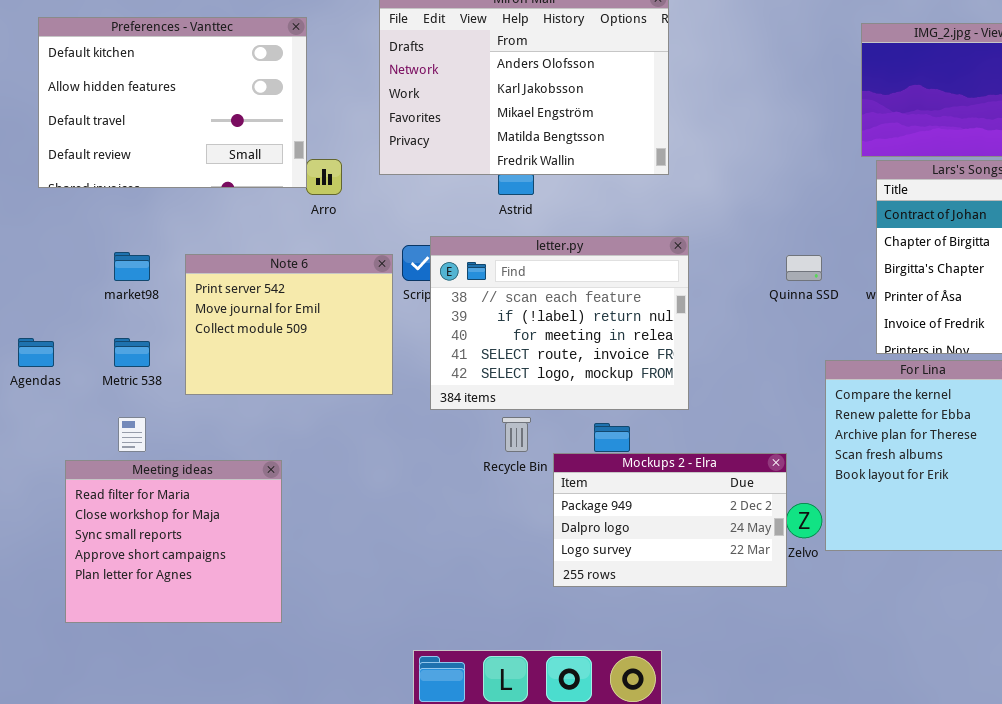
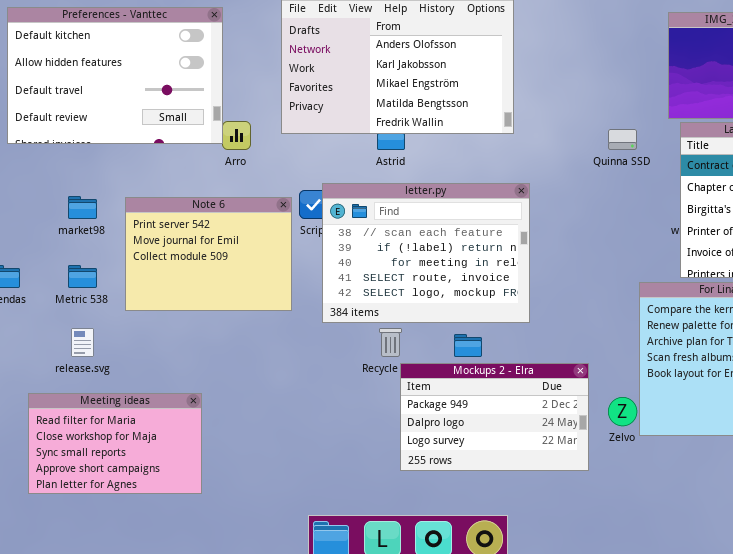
Quinna SSD: [786,255,822,281] -> [608,129,637,150], moved
Mockups 2 - Elra: [553,453,787,587] -> [400,363,589,471], moved
Meeting ideas: [65,460,282,623] -> [28,393,202,494], resized

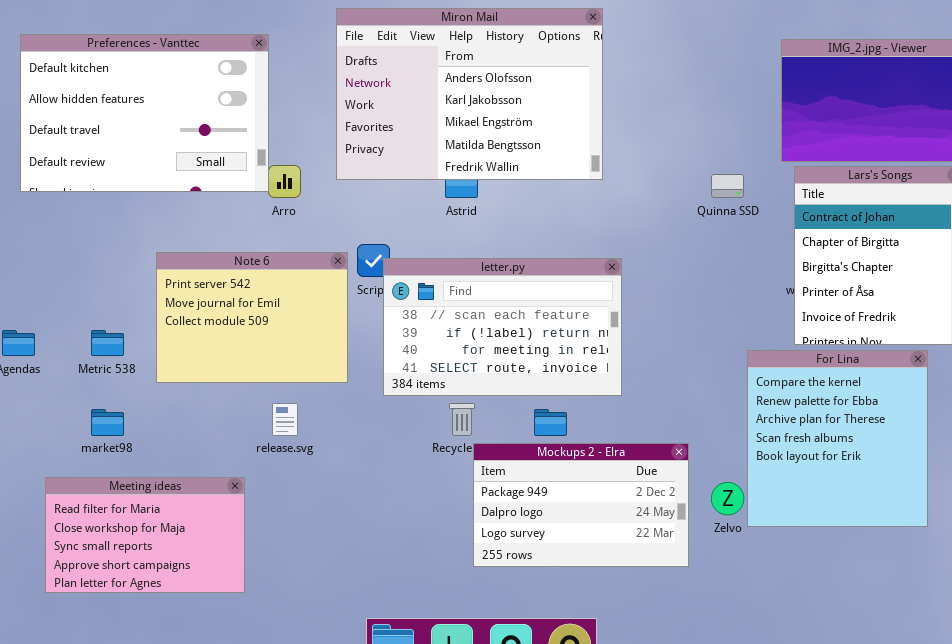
letter.py: [322,183,530,323] -> [383,258,622,396], resized
market98: [68,196,97,219] -> [91,409,124,436], moved
release.svg: [71,328,94,357] -> [272,403,298,436], moved

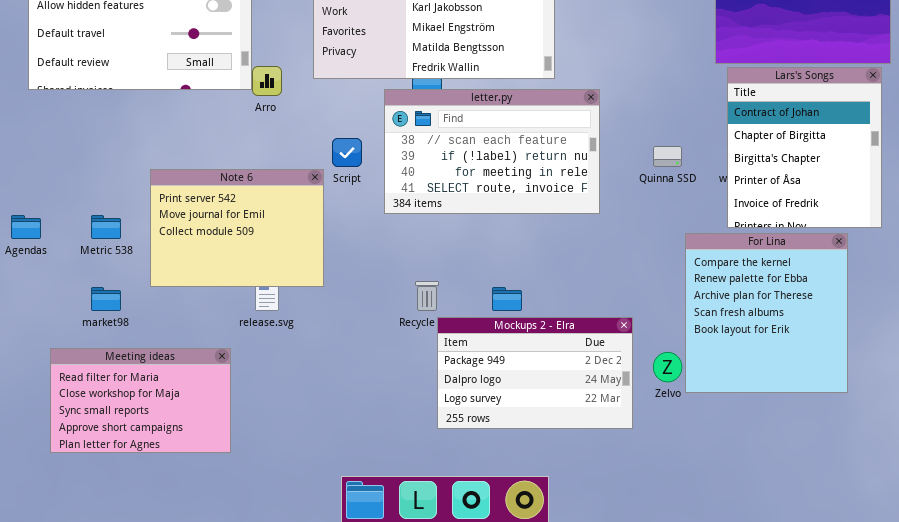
Quinna SSD: [711,174,744,198] -> [653,146,682,167], moved
Note 6: [156,252,348,383] -> [150,169,324,287], moved
letter.py: [383,258,622,396] -> [384,89,600,214], moved

